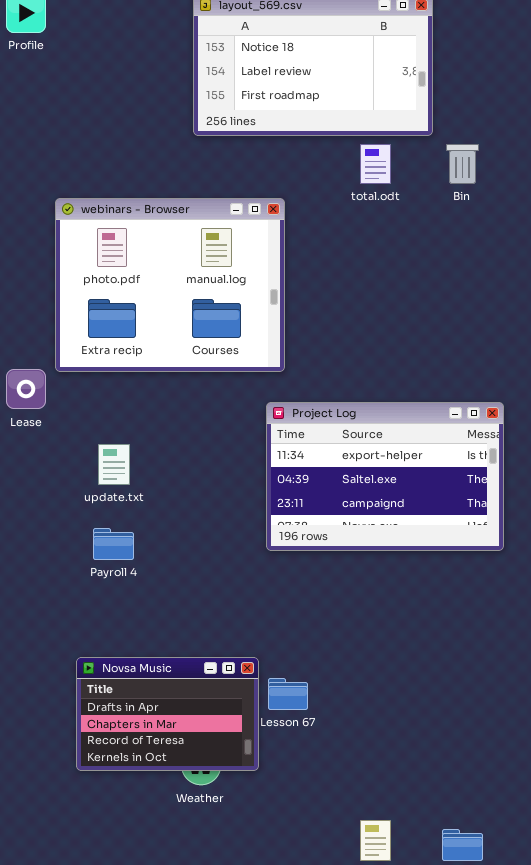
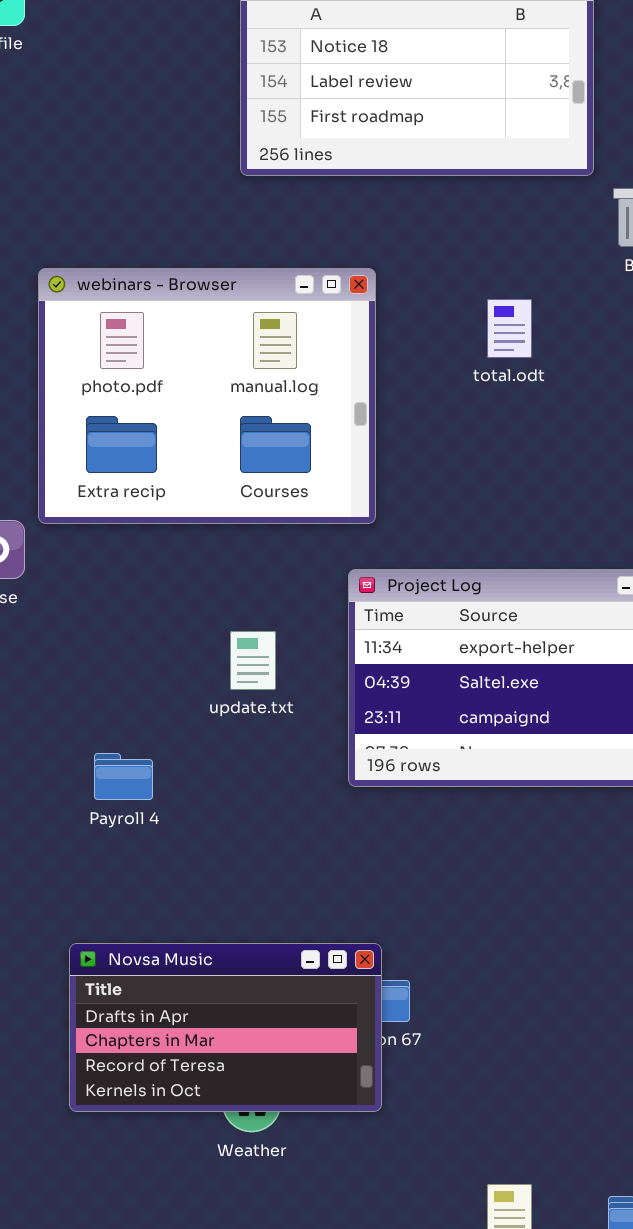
total.odt: [360,144,391,184] -> [487,299,532,358], moved
update.txt: [98,444,130,485] -> [230,631,276,690], moved
Novsa Music: [76,657,259,771] -> [69,943,382,1112], resized

